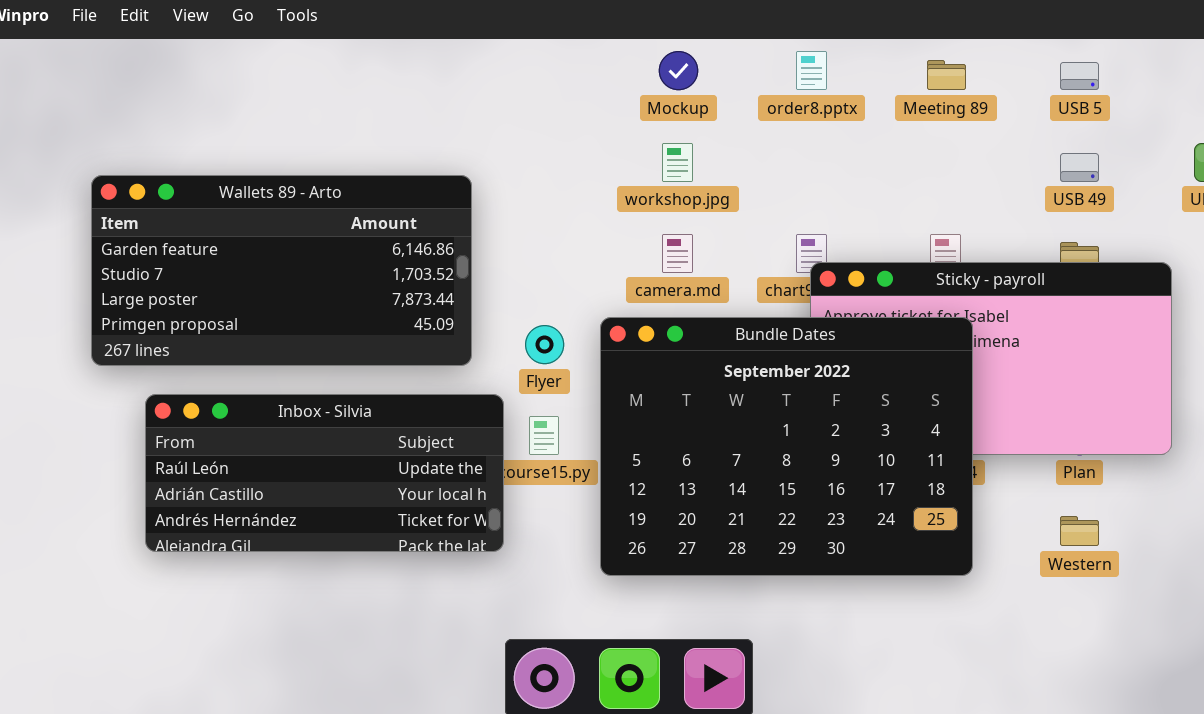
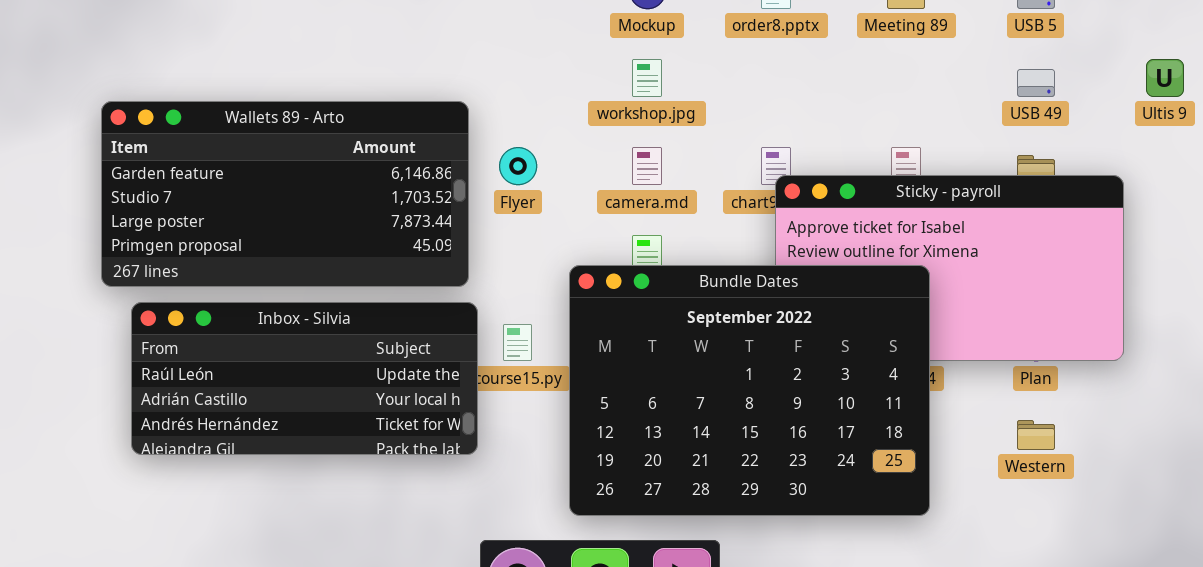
Wallets 89 - Arto: [91,175,472,366] -> [101,101,469,287], moved
Bundle Dates: [600,317,973,576] -> [569,265,930,516], moved
Flyer: [525,325,564,364] -> [499,147,537,185], moved

